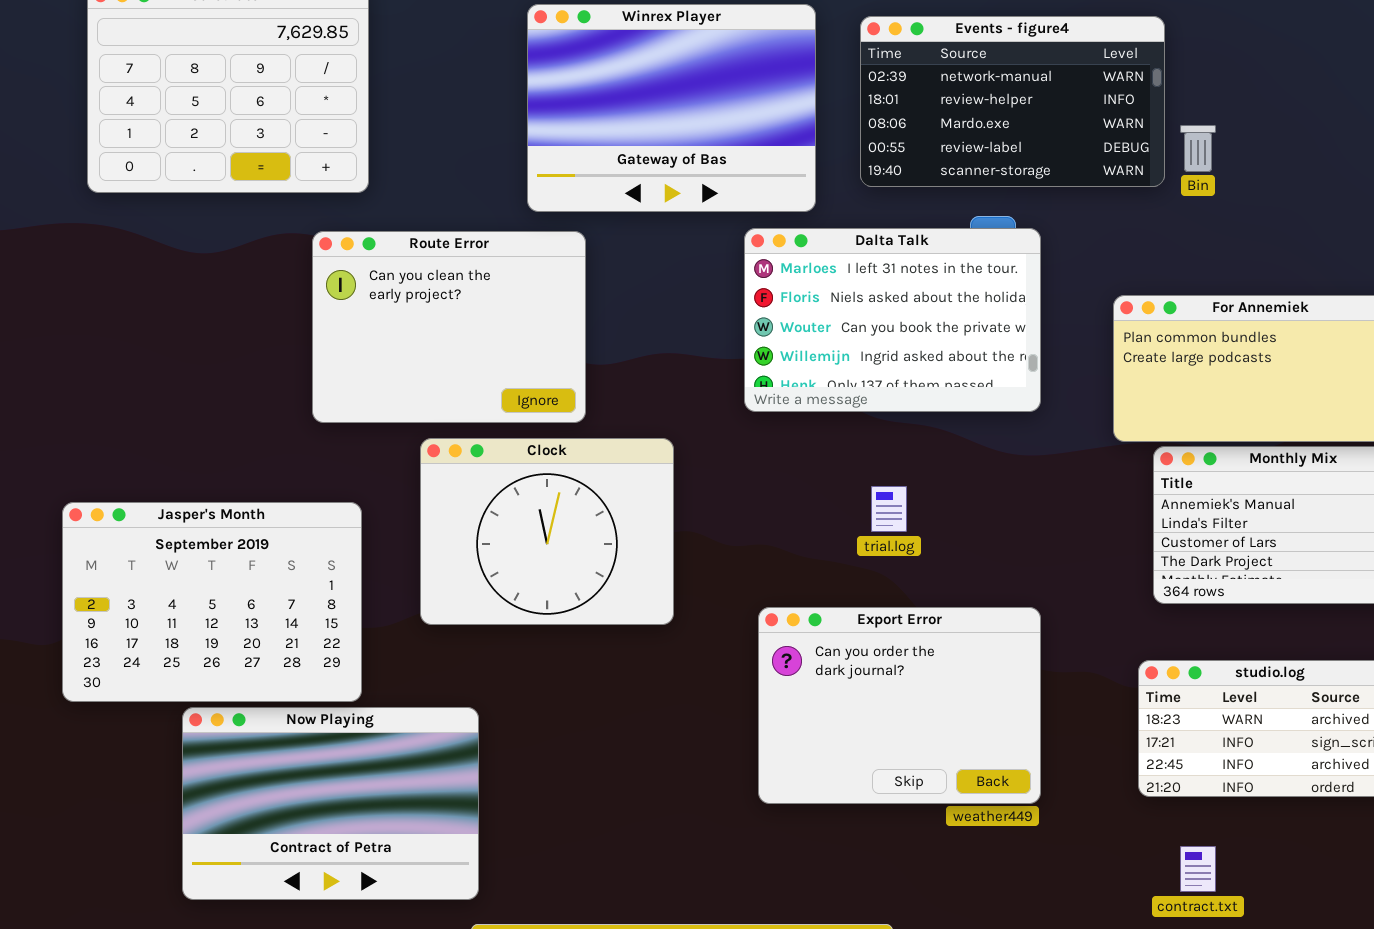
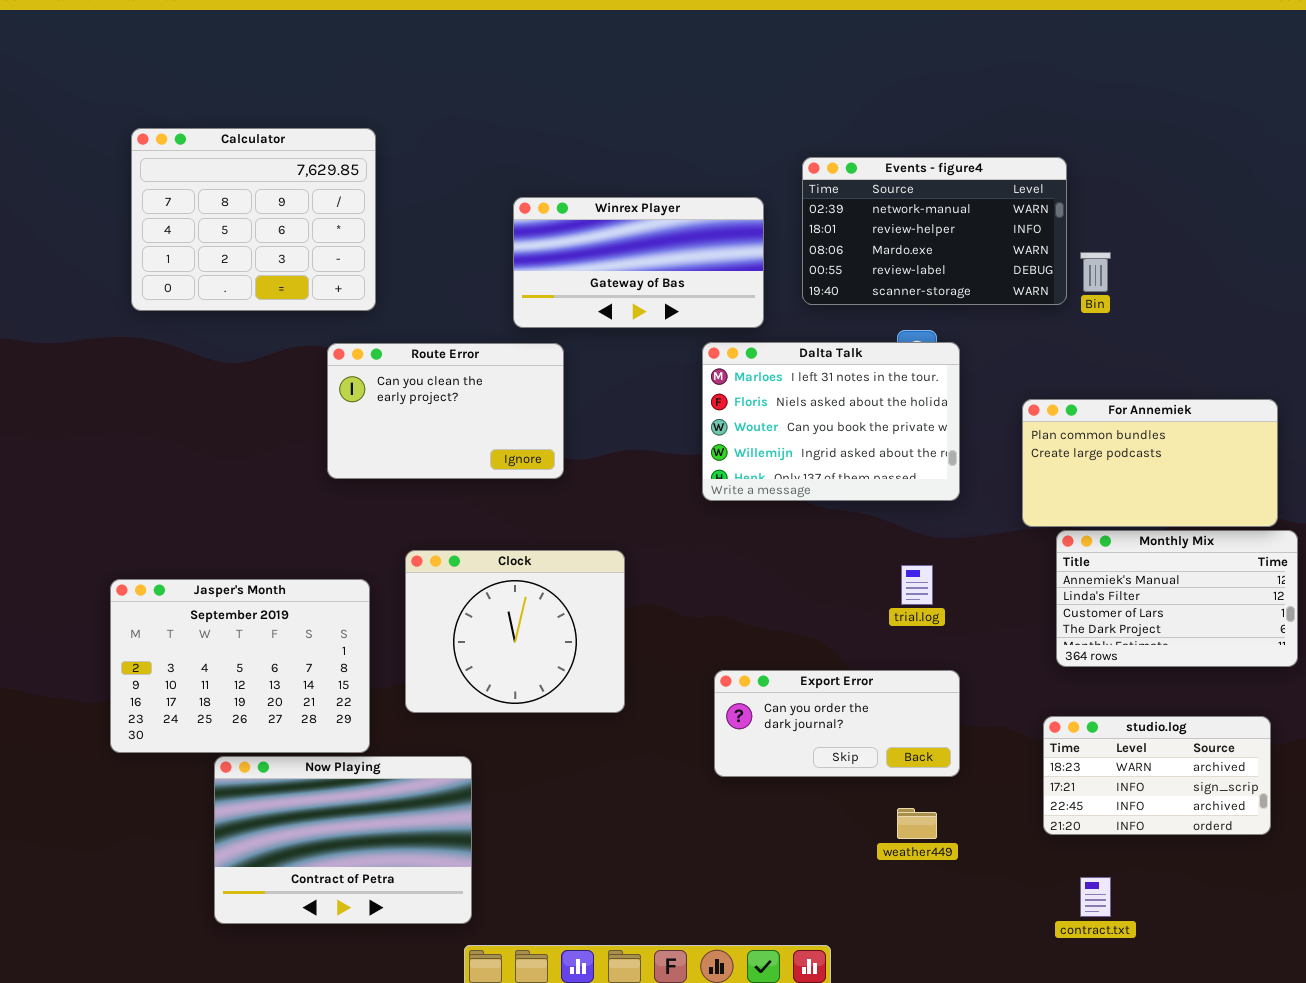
Winrex Player: [527,4,816,212] -> [513,197,764,328], resized
Route Error: [312,231,586,423] -> [327,343,564,479], resized
Clock: [420,438,674,625] -> [405,550,625,713], moved
trial.log: [871,486,907,532] -> [901,565,933,605], moved
Export Error: [758,607,1041,804] -> [714,670,960,777], resized

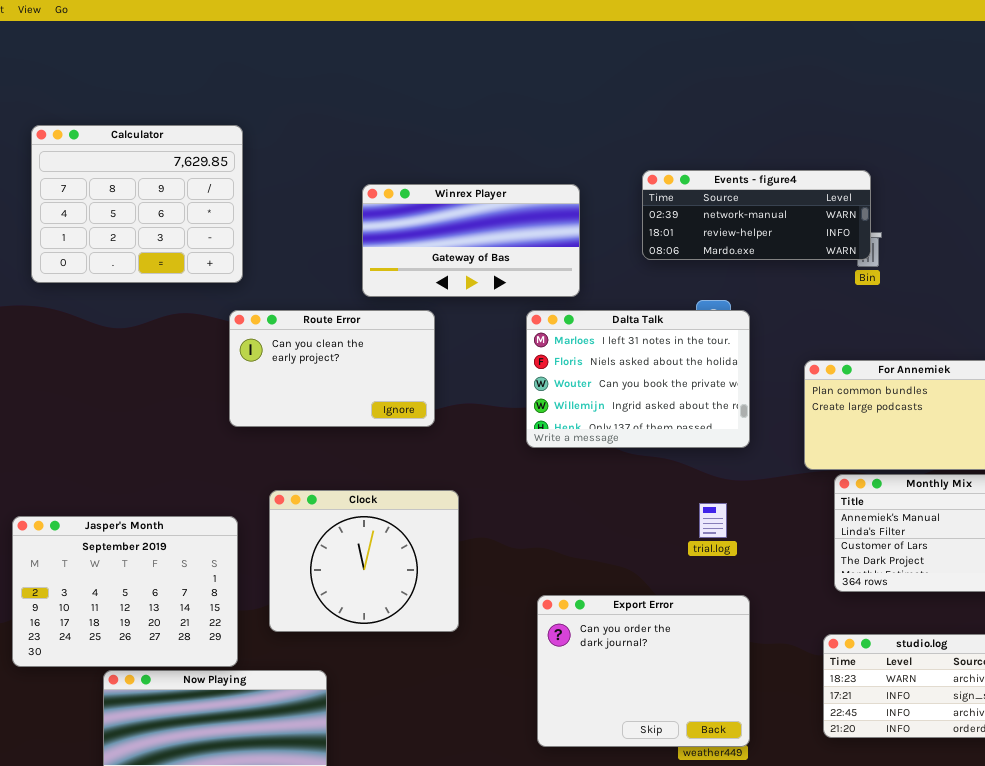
Events - figure4: [802,157,1067,305] -> [642,170,871,260], moved, resized
Route Error: [327,343,564,479] -> [229,310,435,427], moved
Export Error: [714,670,960,777] -> [537,595,750,747], resized

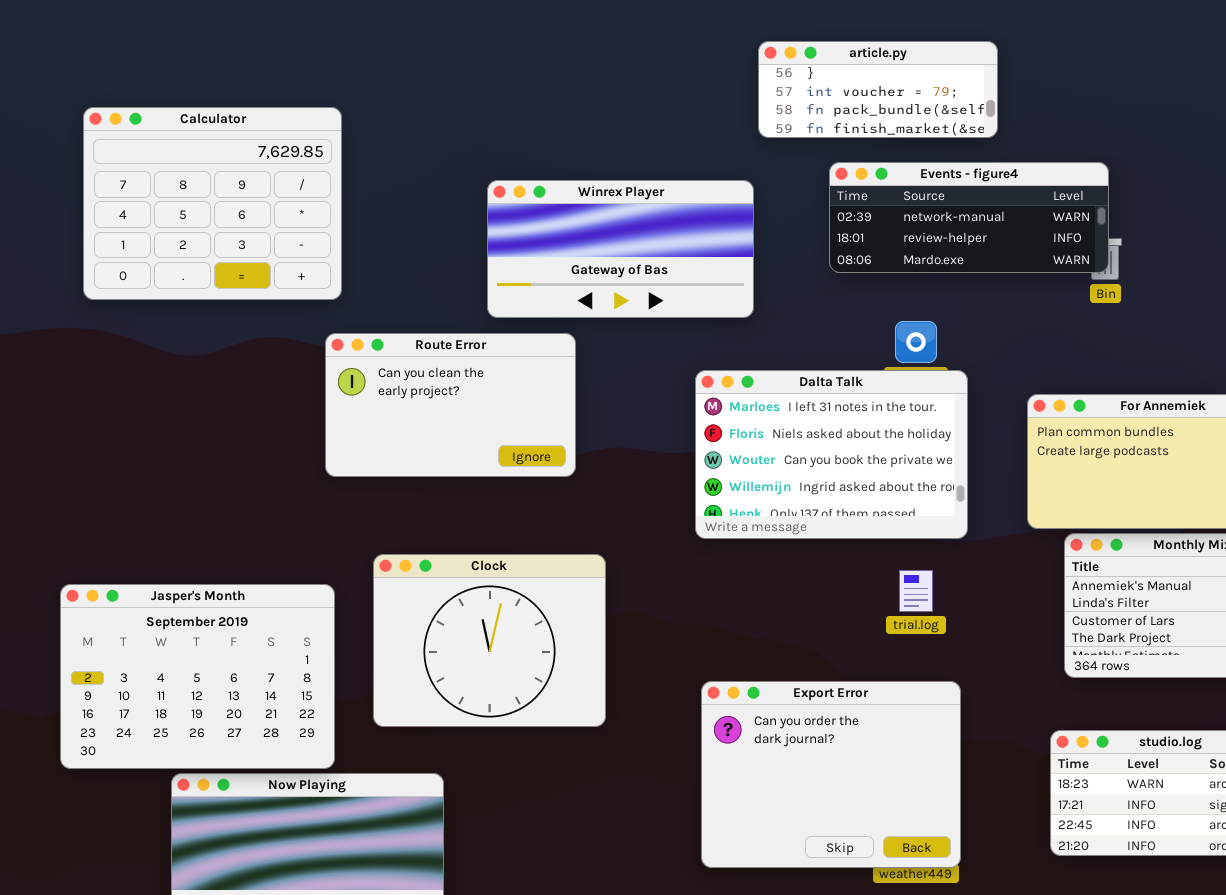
article.py: none -> [758,41,998,138], opened
Dalta Talk: [526,310,750,448] -> [695,370,968,539], moved

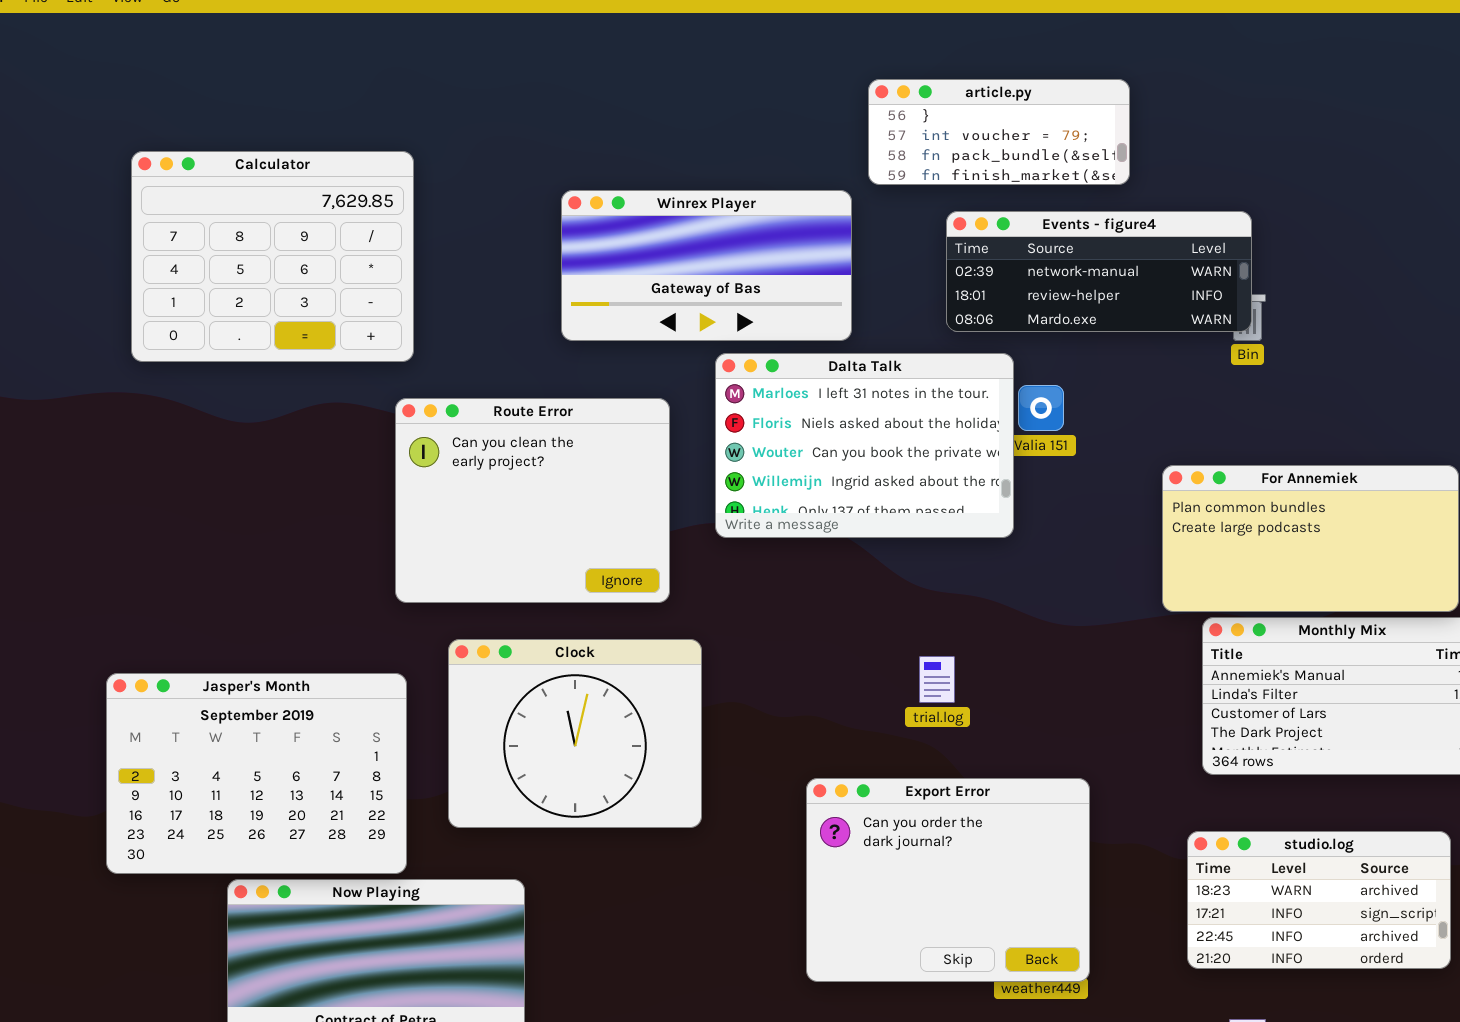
Winrex Player: [487,180,754,318] -> [561,190,852,341], moved
Route Error: [325,333,576,477] -> [395,398,670,603], resized
Dalta Talk: [695,370,968,539] -> [715,353,1014,538], moved
trial.log: [899,570,933,612] -> [919,656,955,703], moved

